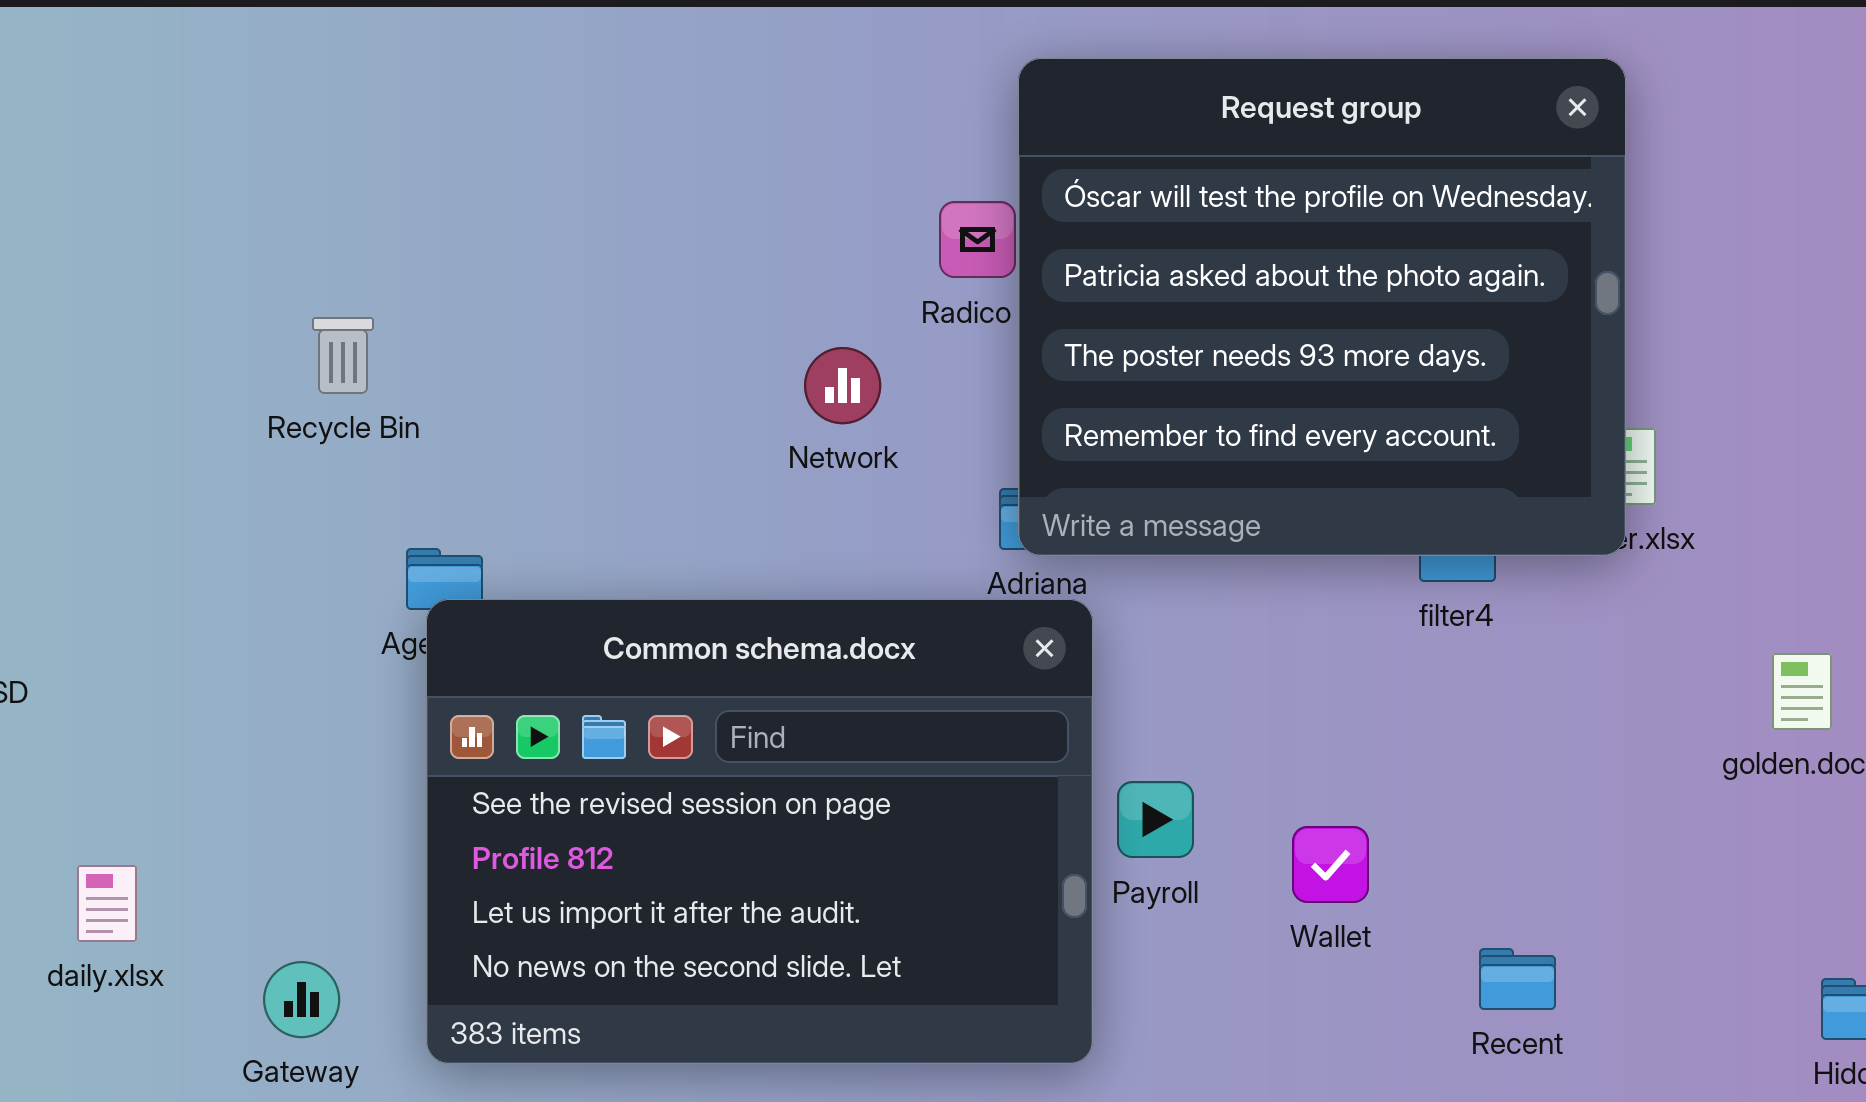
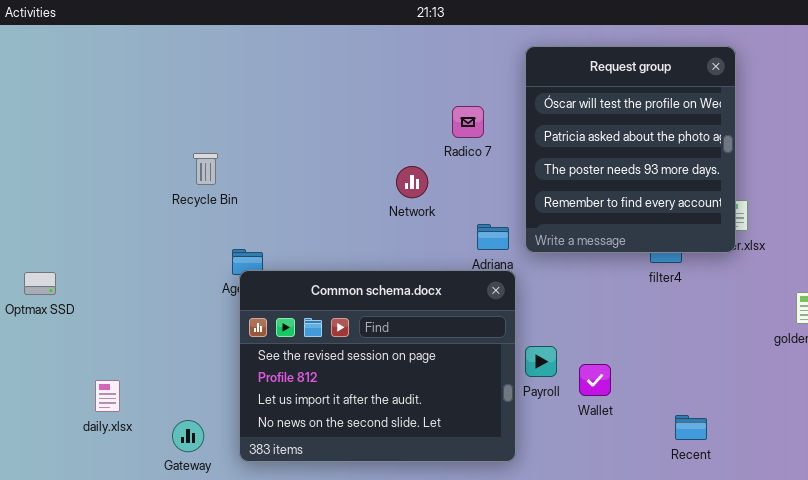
Request group: [1018,58,1626,556] -> [525,46,736,253], resized
Wallet: [1292,826,1369,903] -> [579,364,611,396], moved

